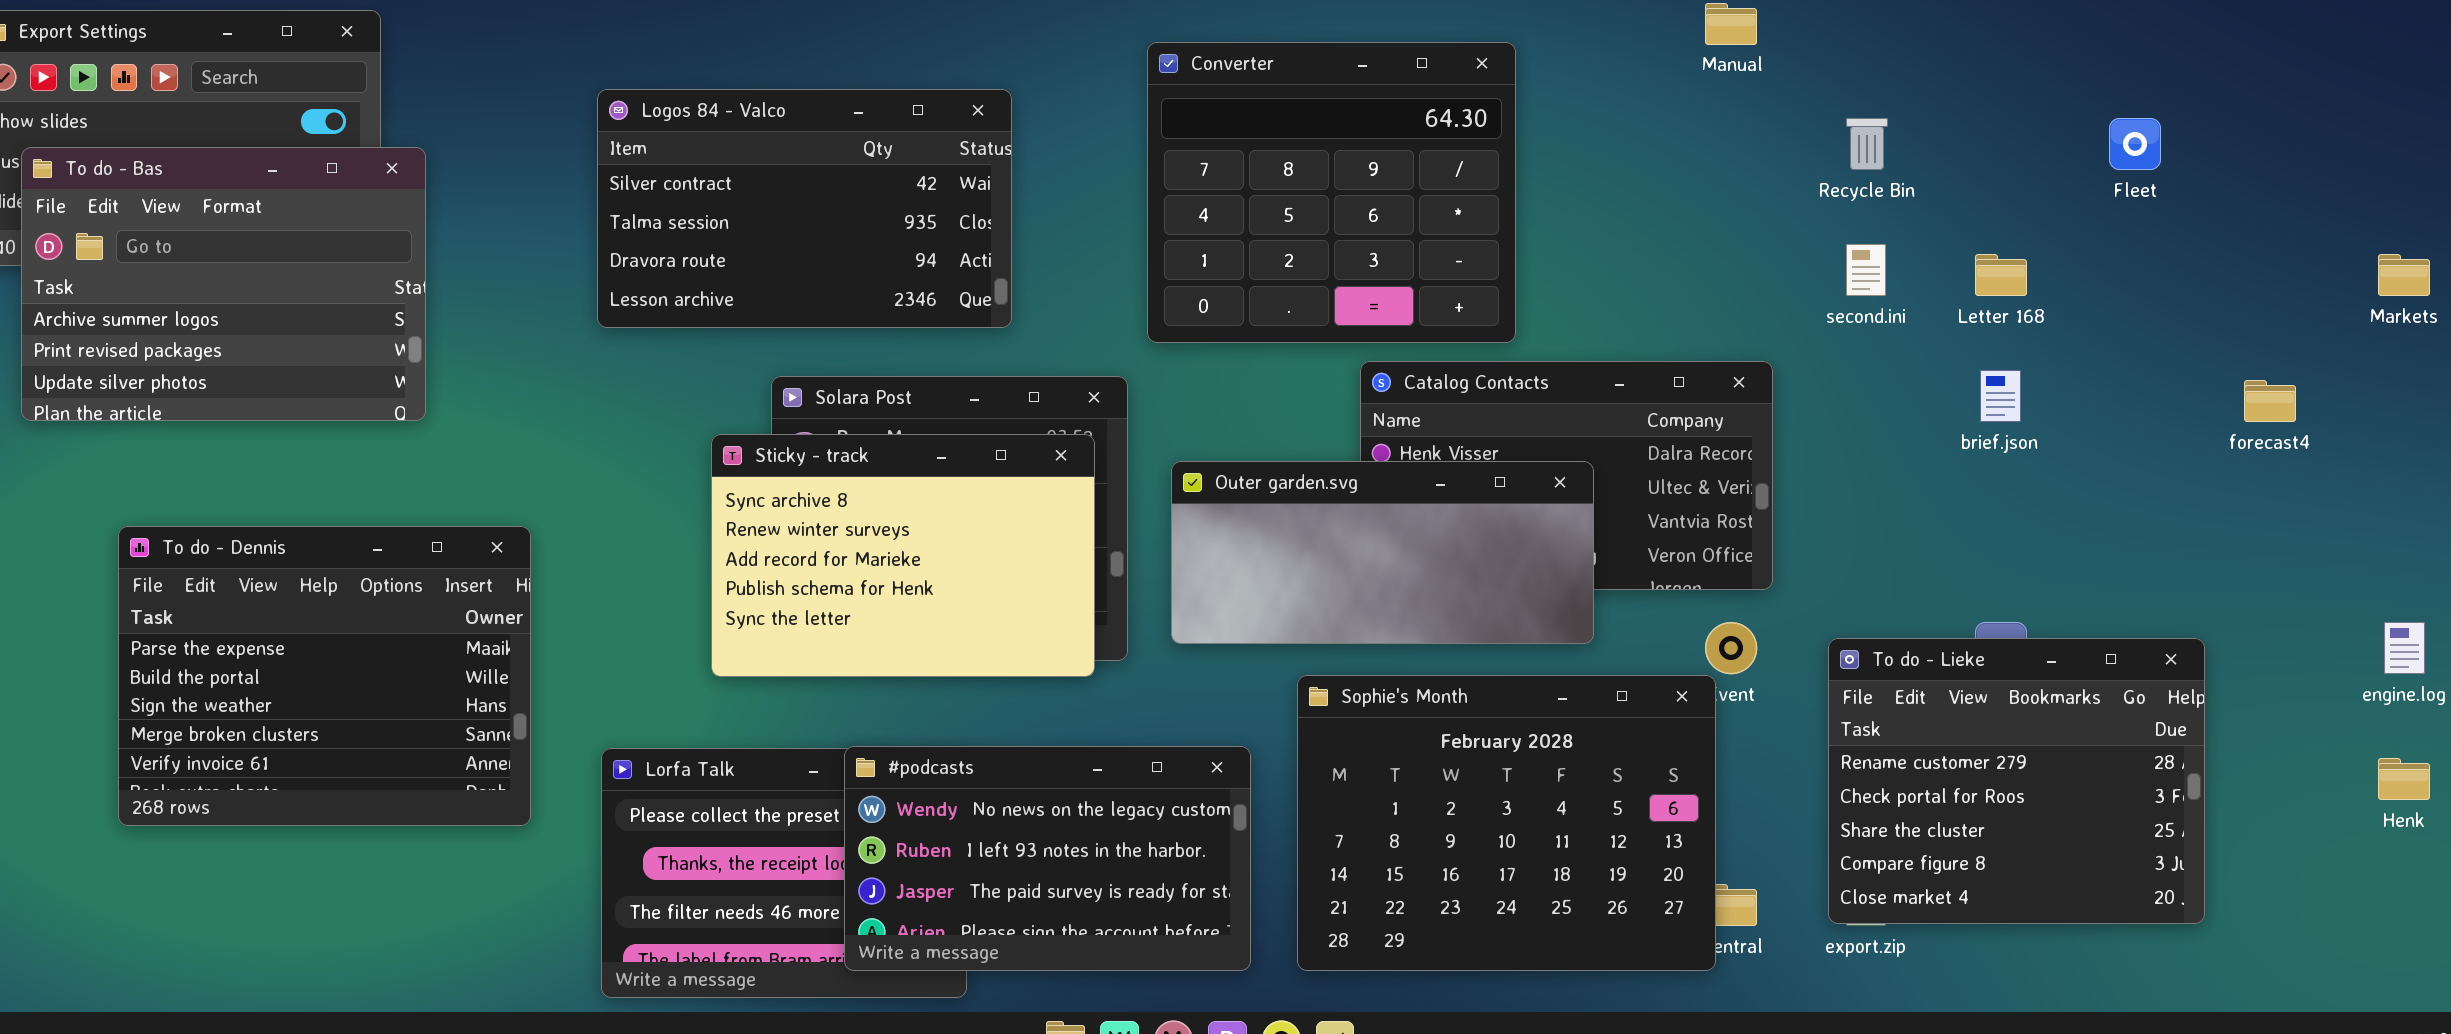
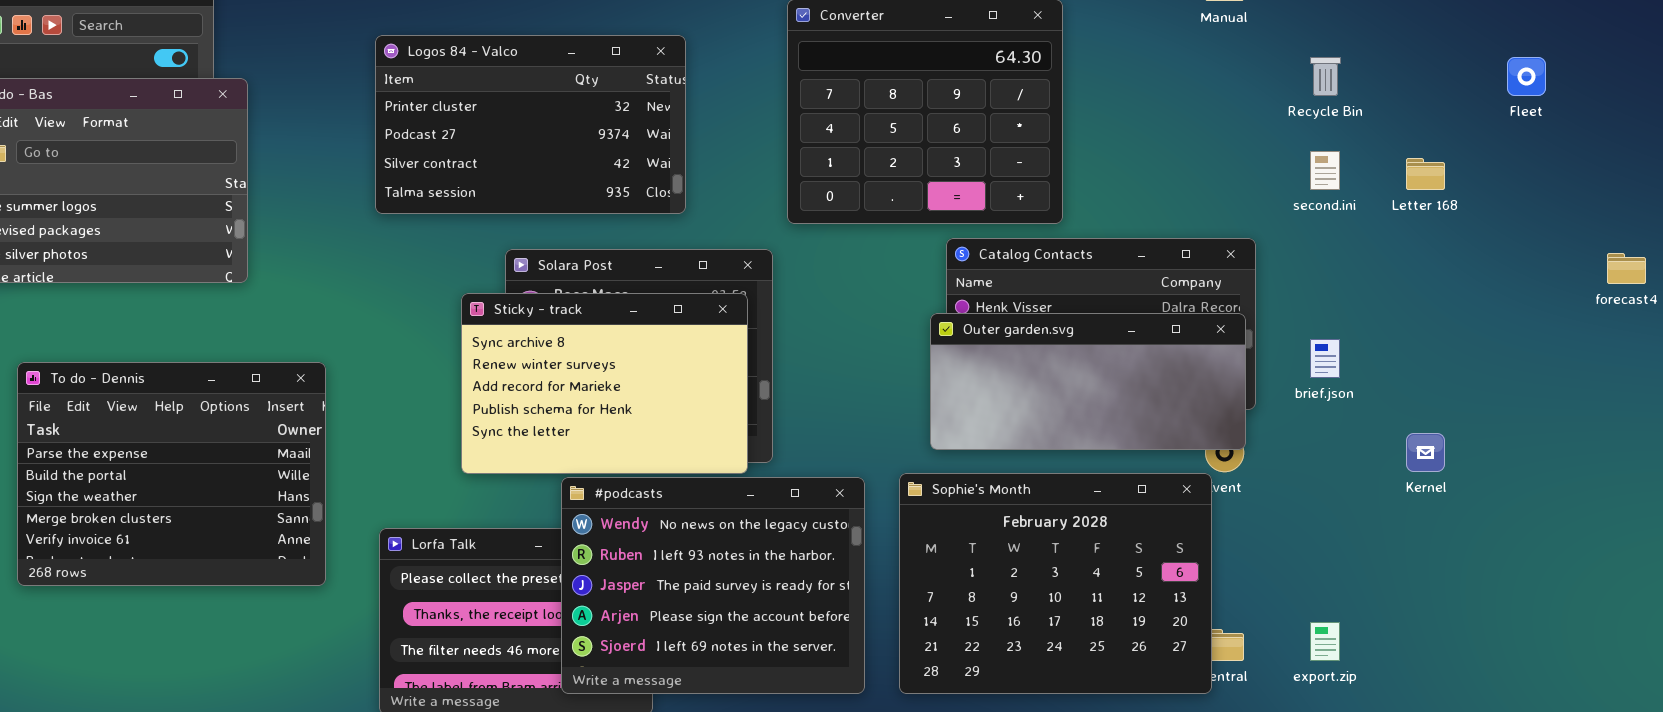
Logos 84 - Valco: [597,89,1012,328] -> [375,35,686,214], scrolled up 2 rows
brief.json: [1980,370,2021,422] -> [1310,339,1340,378], moved
Outer garden.svg: [1171,461,1594,644] -> [930,313,1246,450], moved
To do - Lieke: [1828,638,2205,924] -> none, closed
#podcasts: [844,746,1251,971] -> [561,477,865,694], resized

